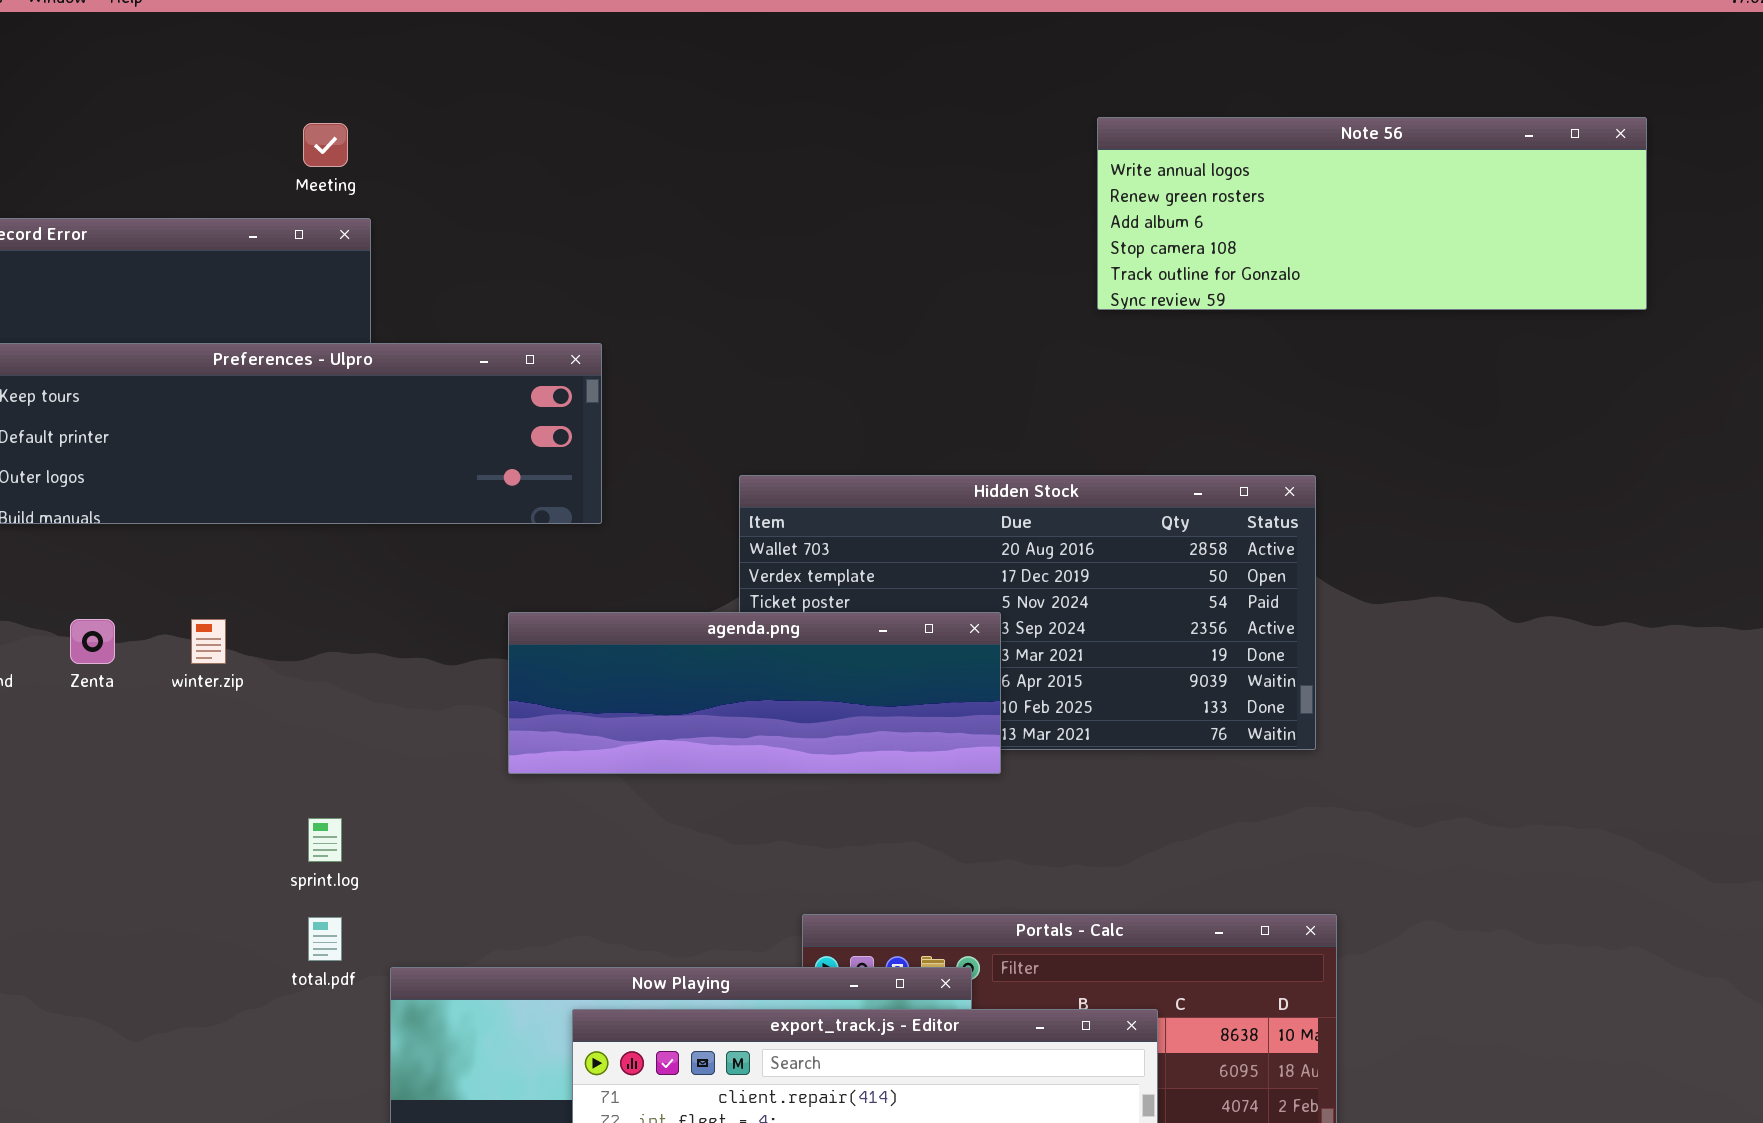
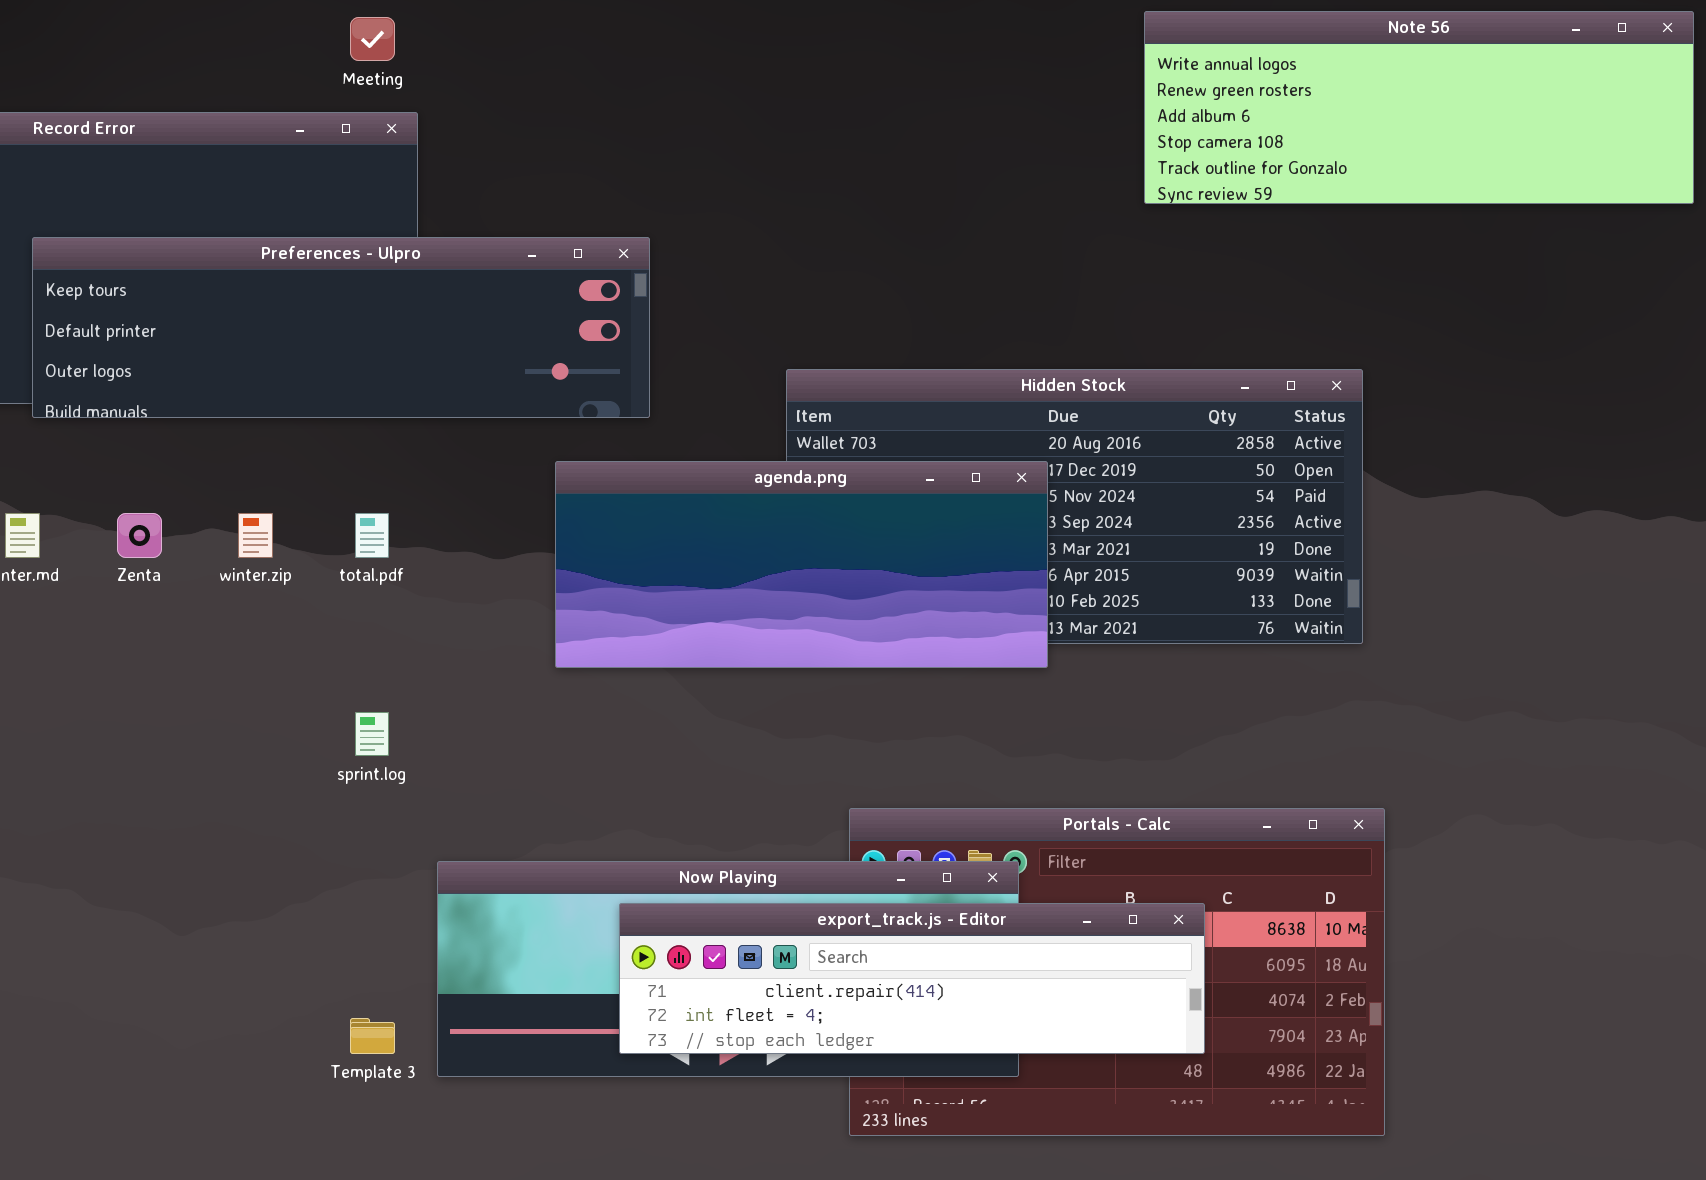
agenda.png: [508,612,1001,774] -> [555,461,1048,668], resized
total.pdf: [308,917,342,961] -> [355,513,389,558], moved

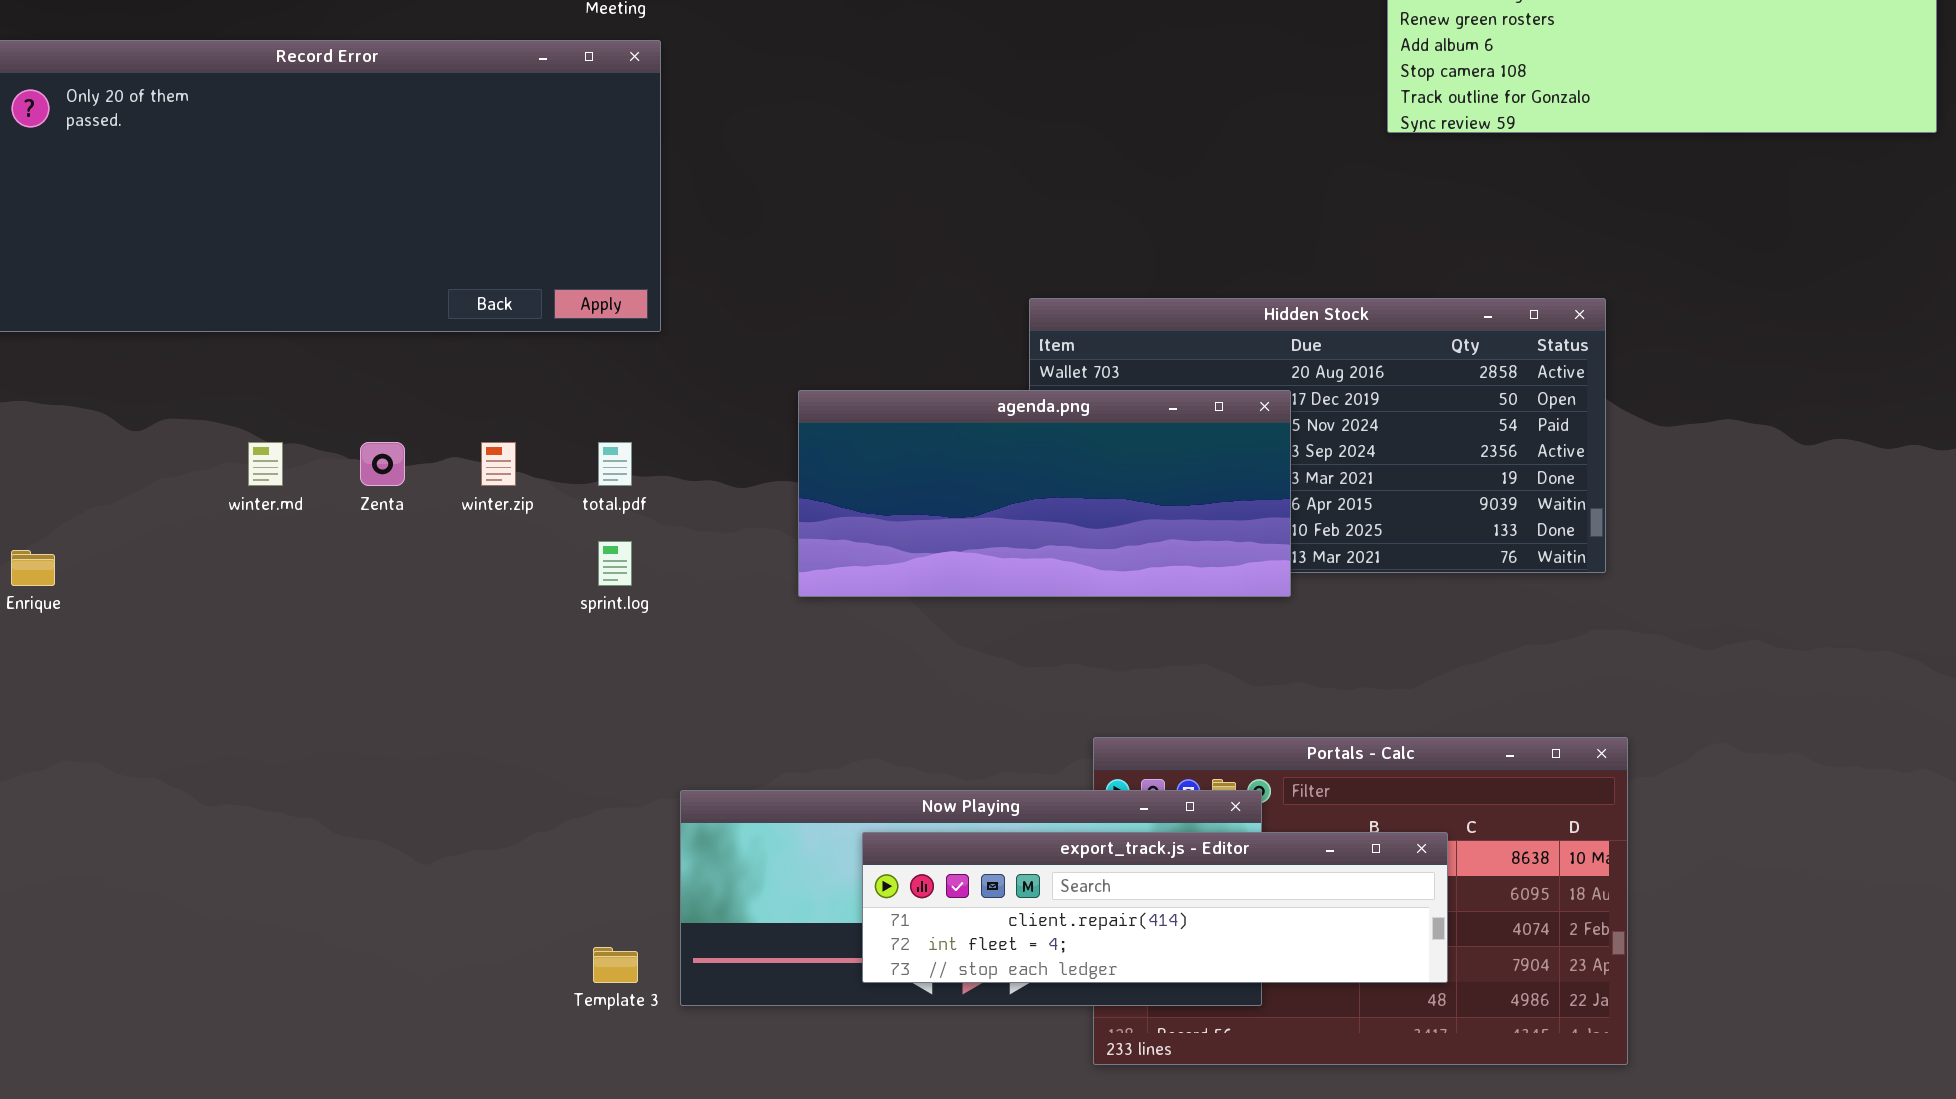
Preferences - Ulpro: [32,237,650,418] -> none, closed
sprint.log: [355,712,389,756] -> [598,541,632,586], moved

